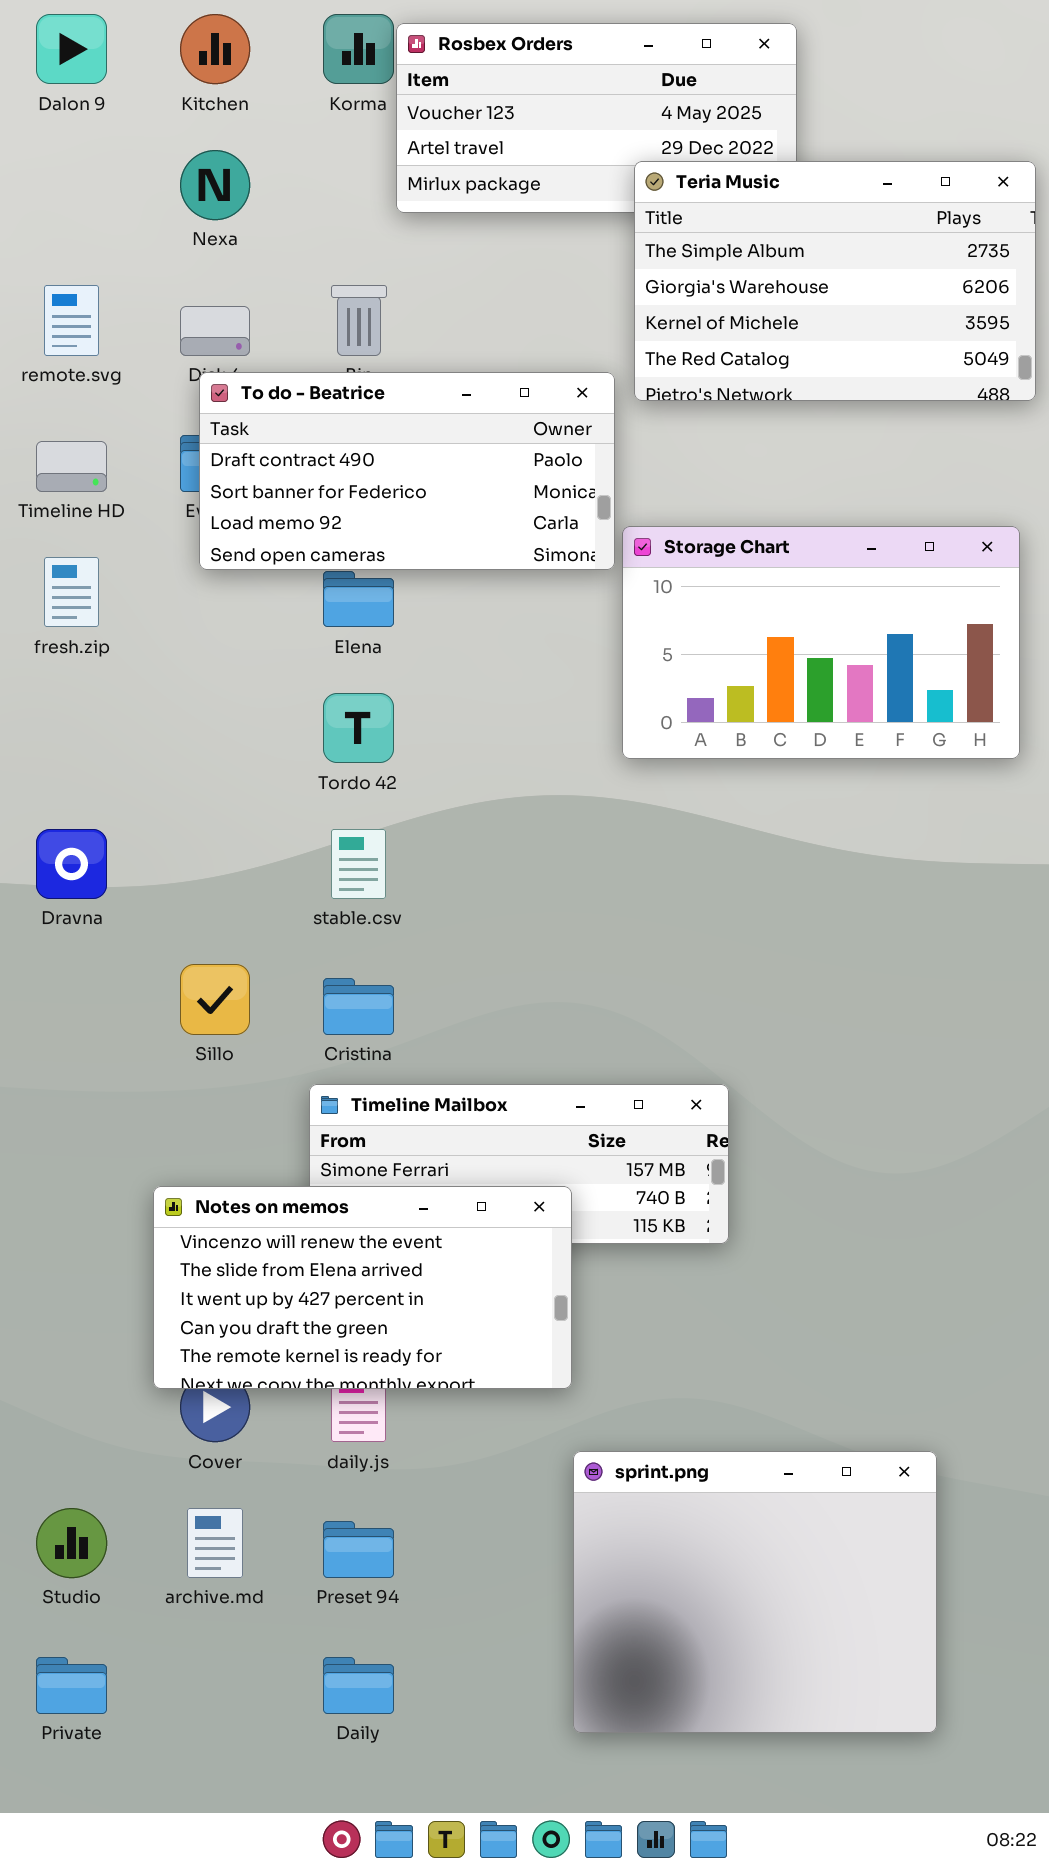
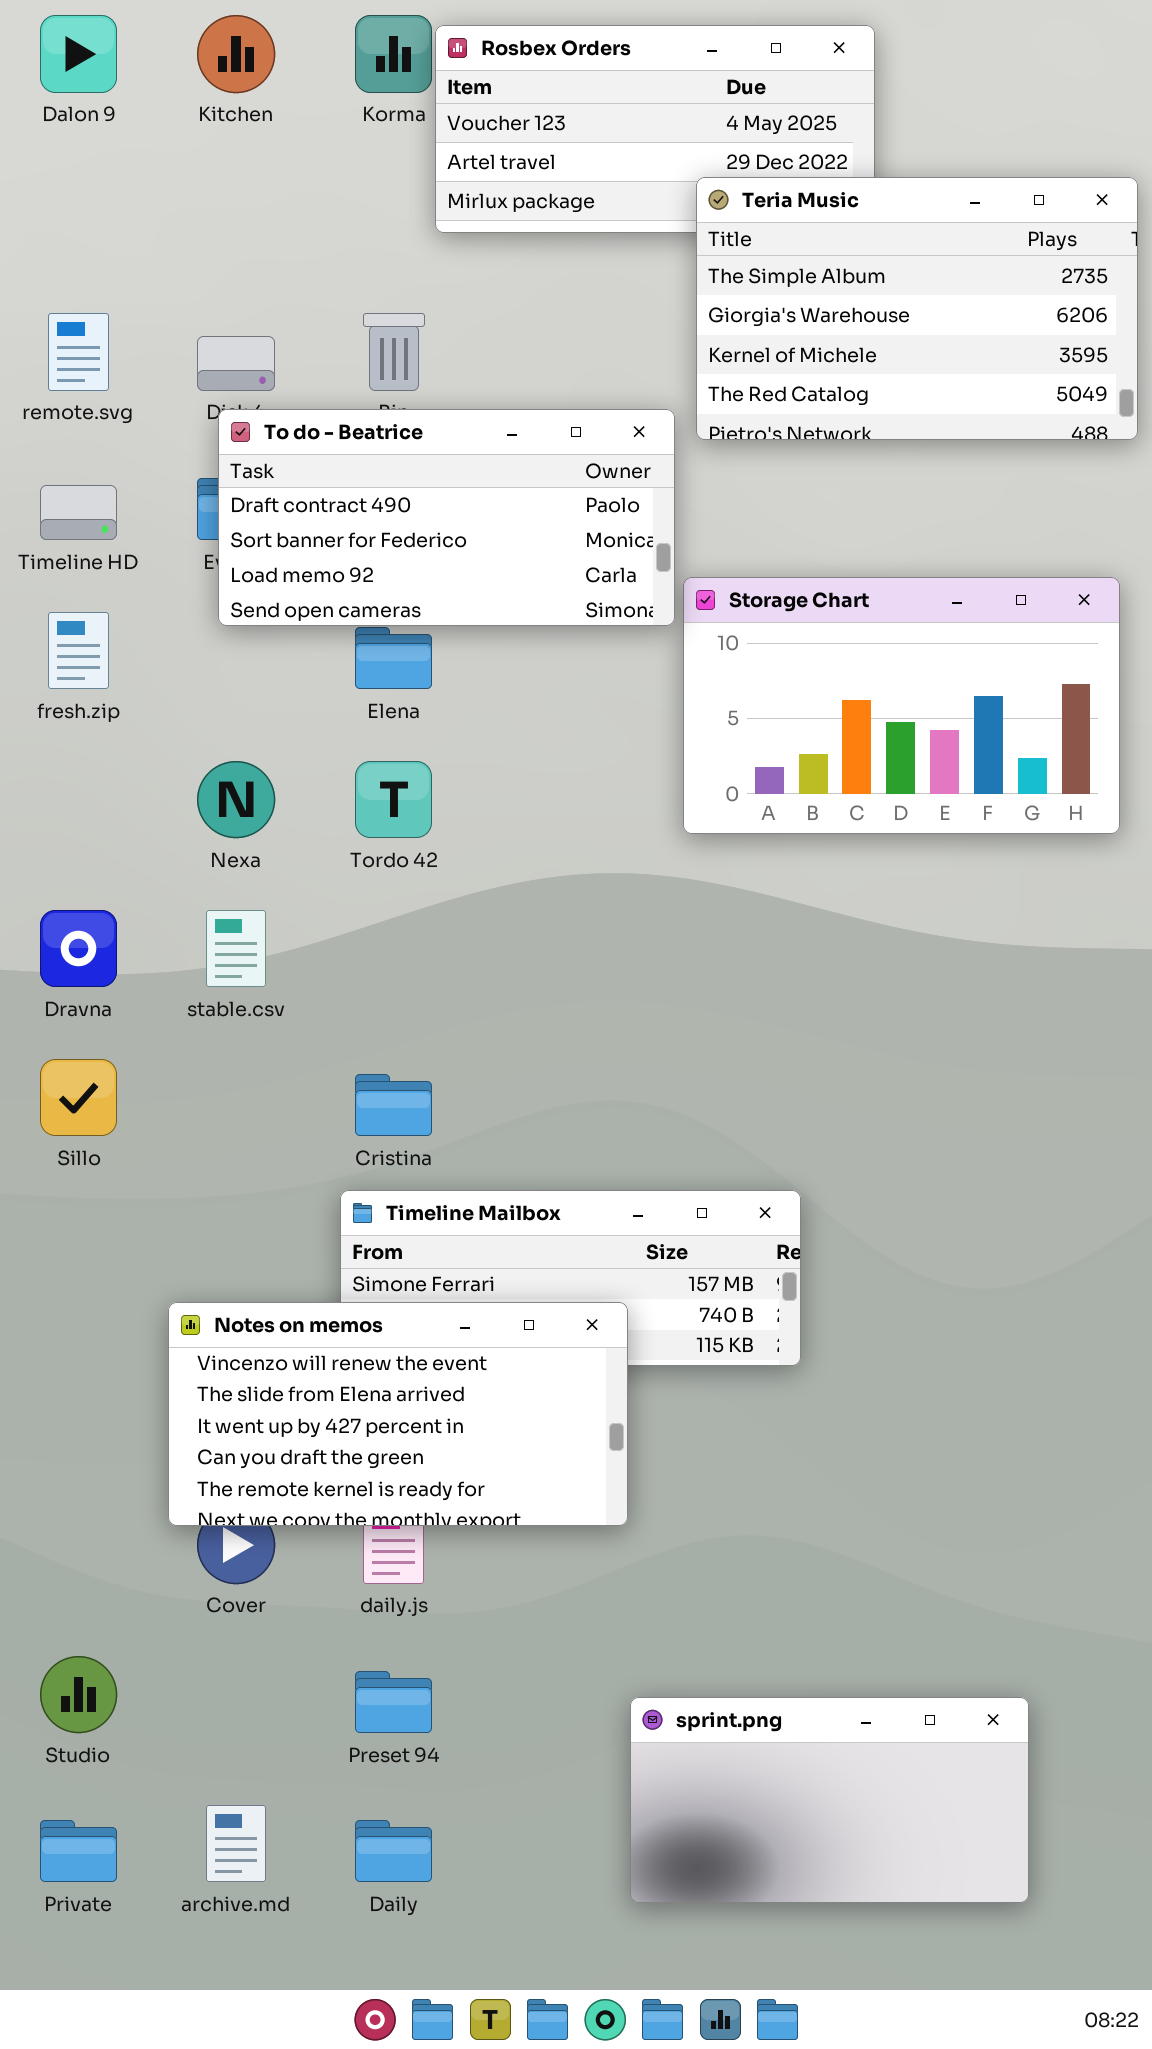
Nexa: [180,150,250,220] -> [197,761,275,838], moved
stable.csv: [331,829,386,899] -> [206,910,266,987], moved
Sillo: [180,964,250,1035] -> [40,1059,117,1136], moved
sprint.png: [573,1451,937,1733] -> [630,1697,1029,1903], resized
archive.md: [187,1508,243,1578] -> [206,1805,266,1882], moved

